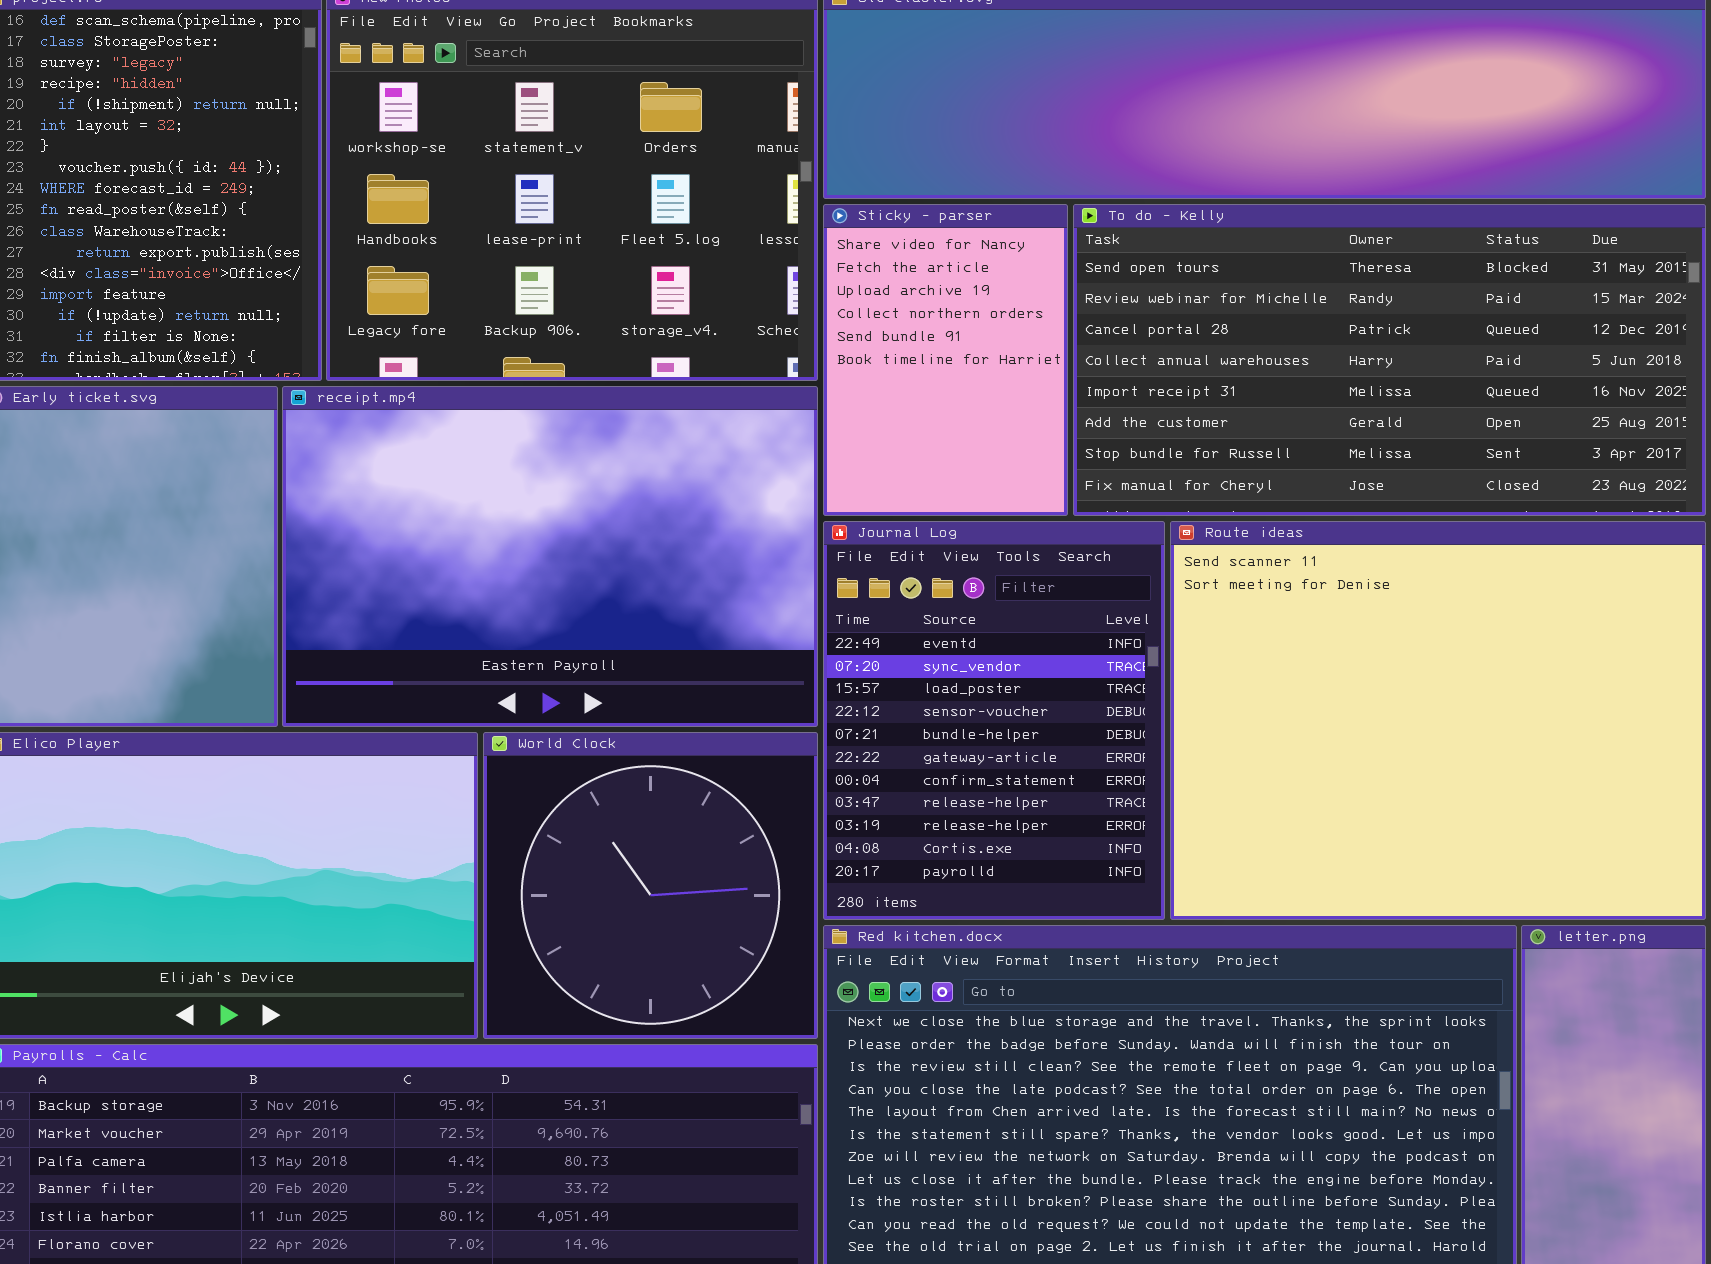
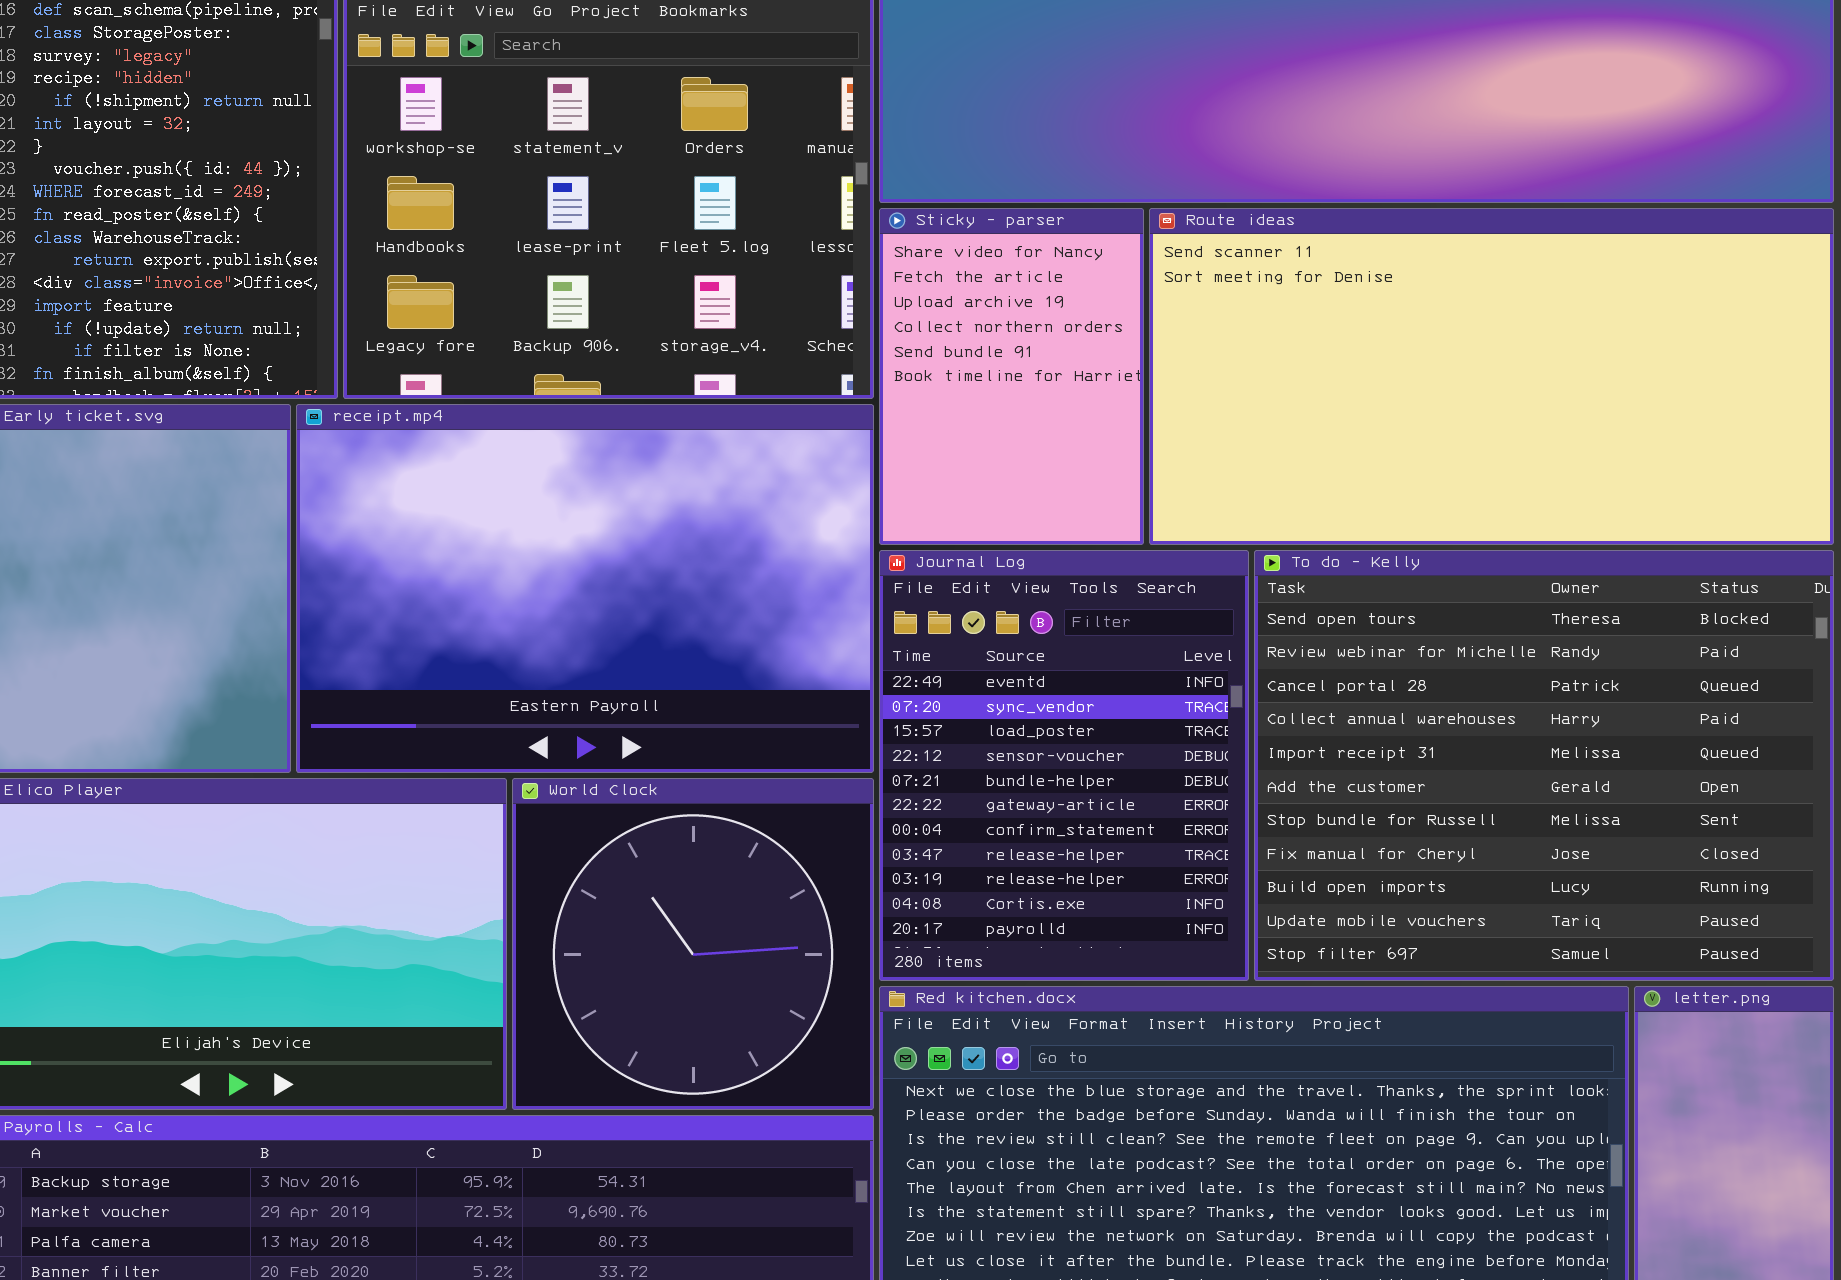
To do - Kelly: [1073,204,1706,516] -> [1254,550,1834,981], moved, resized
Route ideas: [1170,521,1706,920] -> [1149,208,1834,545], moved, resized

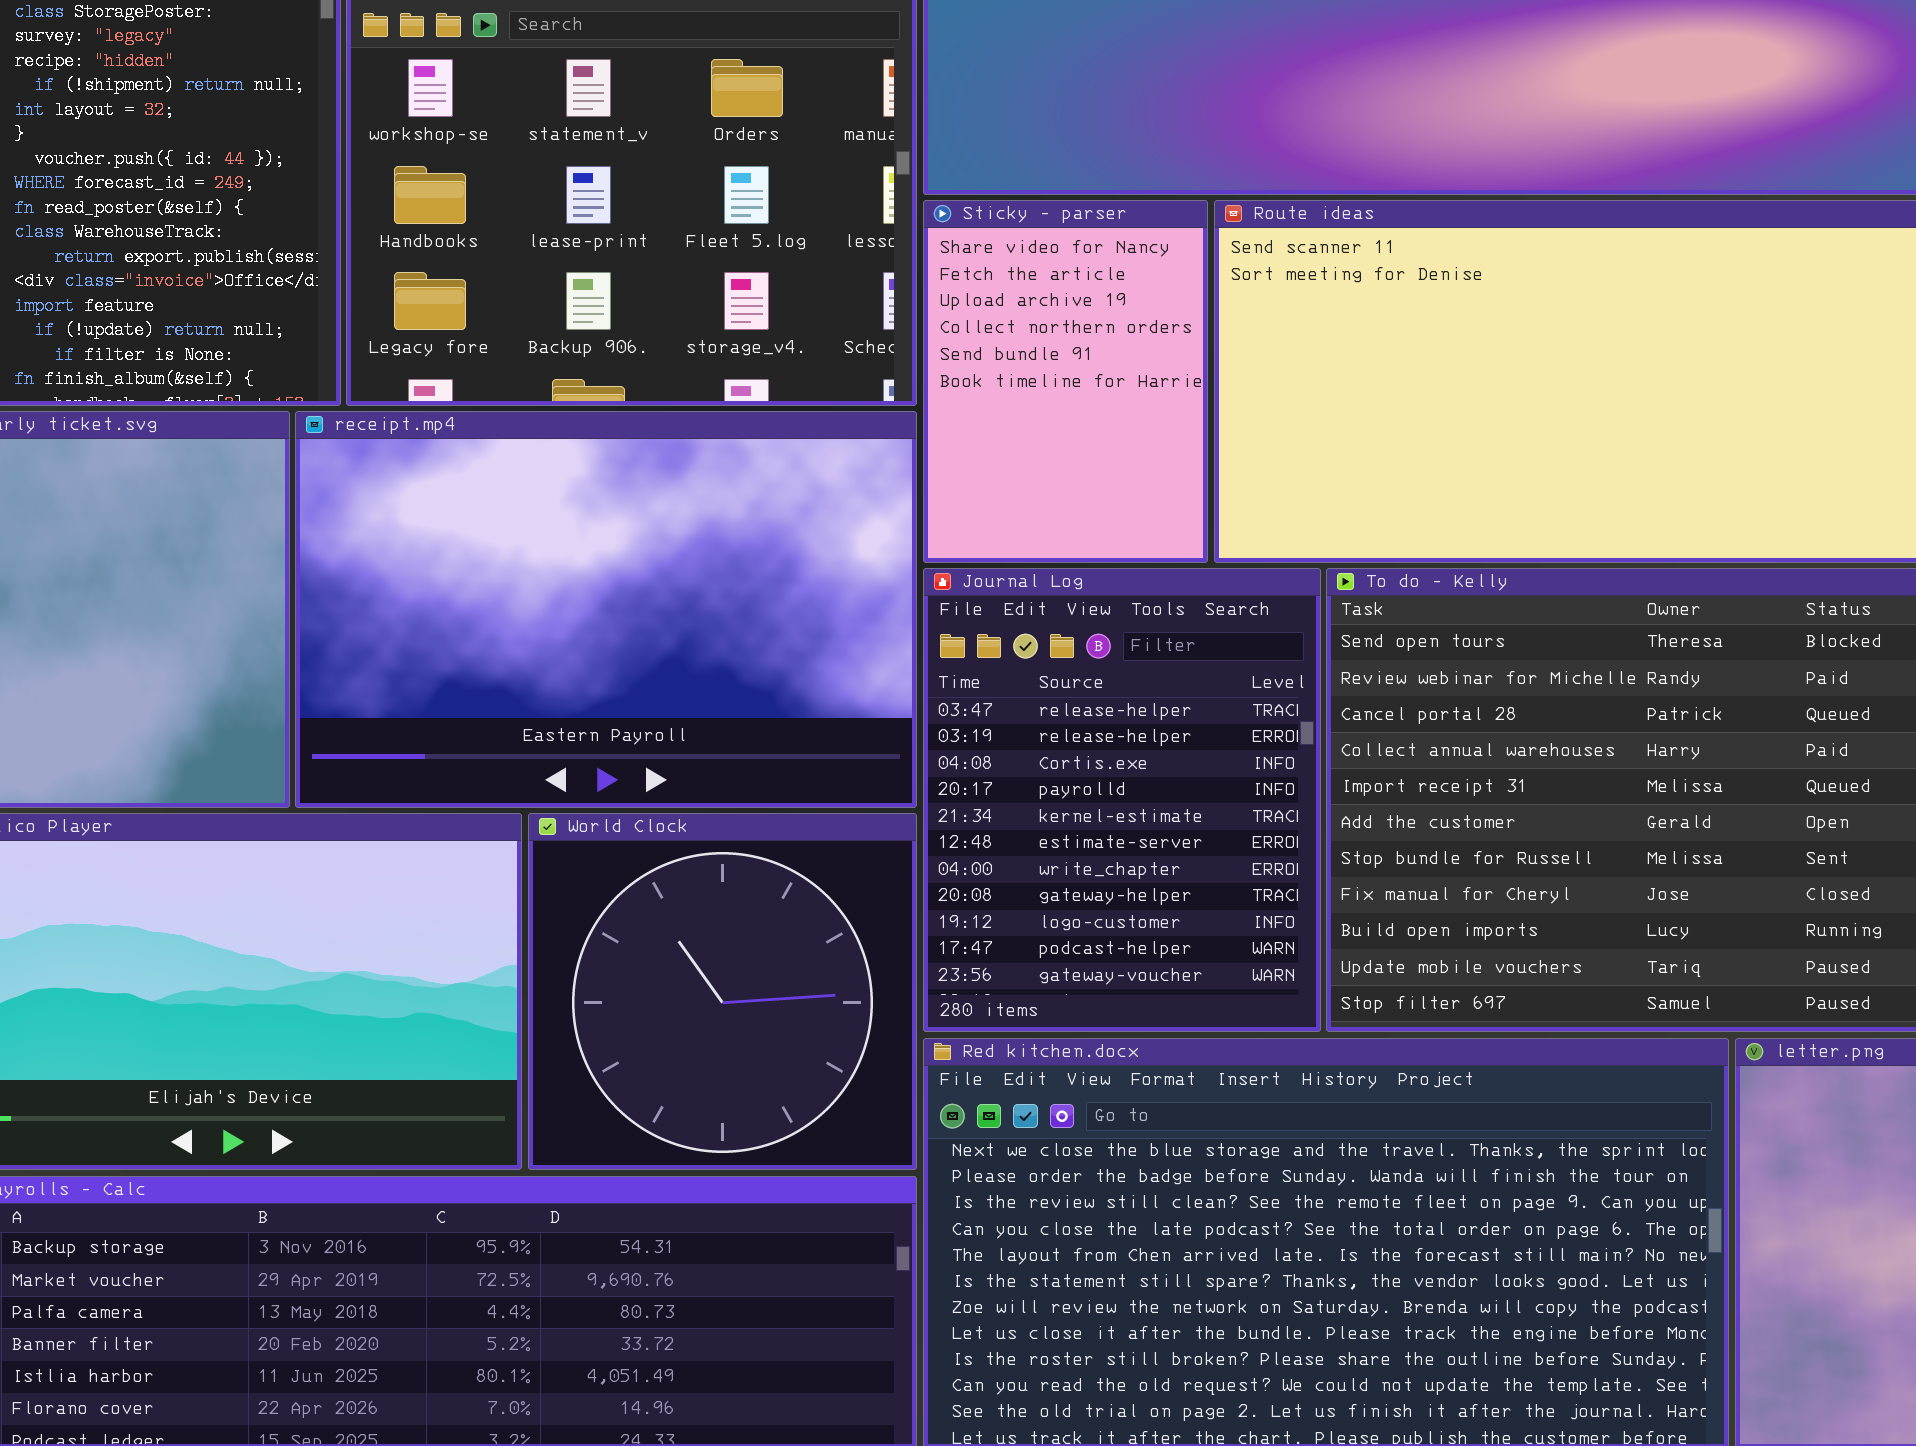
Journal Log: [879,550,1249,981] -> [923,568,1321,1032], scrolled down 7 rows

